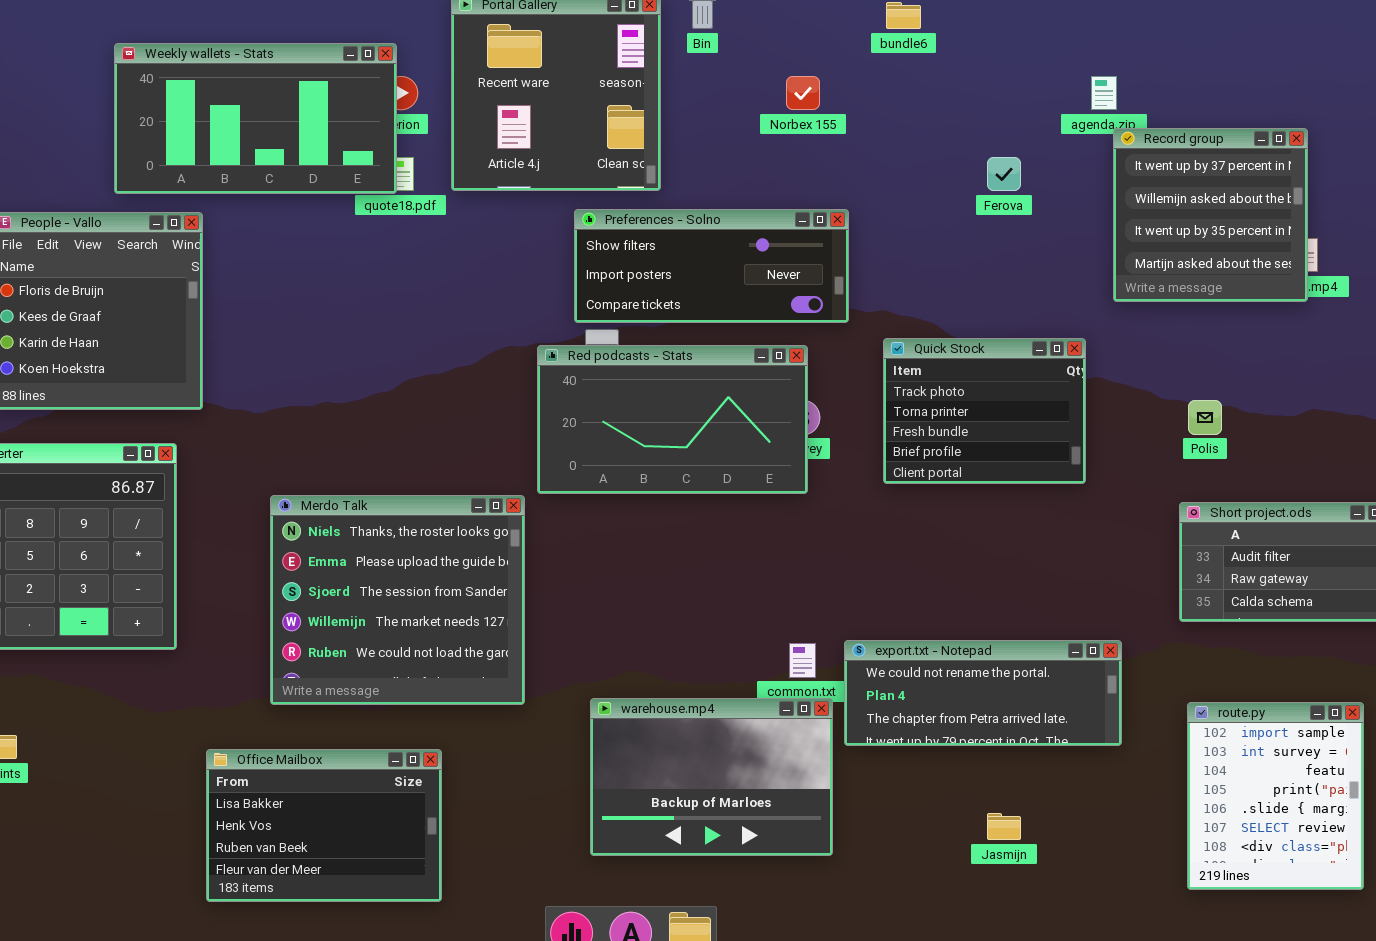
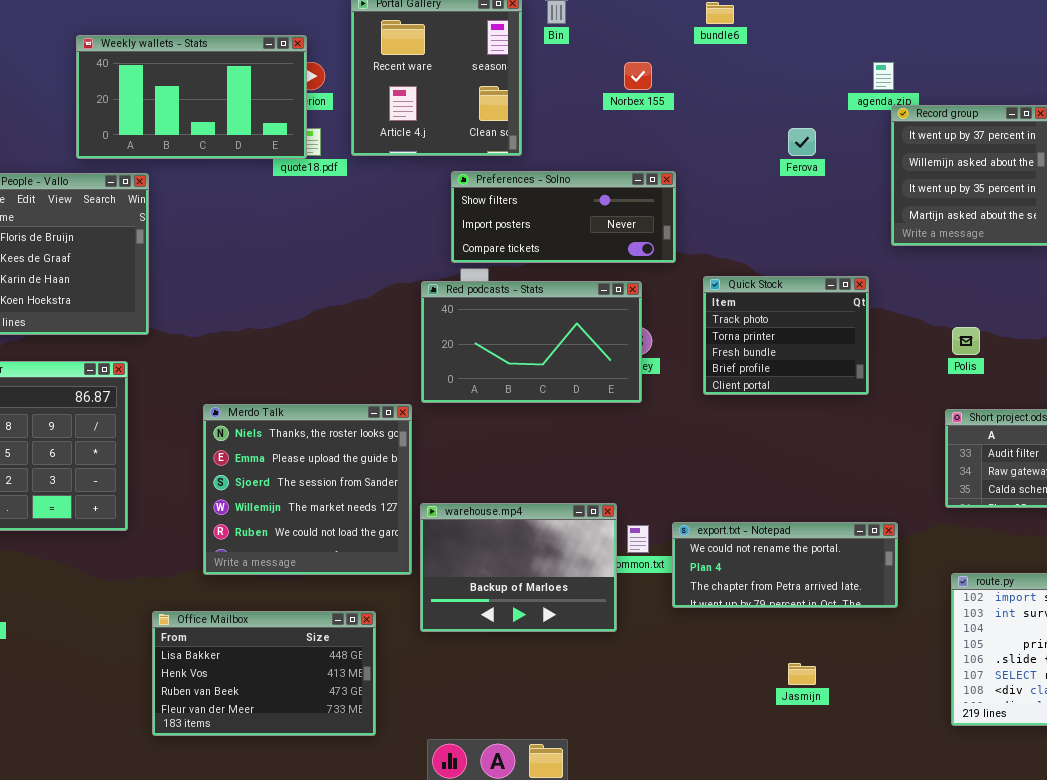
warehouse.mp4: [590,698,833,856] -> [420,503,617,632], moved
Office Mailbox: [206,749,442,902] -> [152,611,376,736], resized

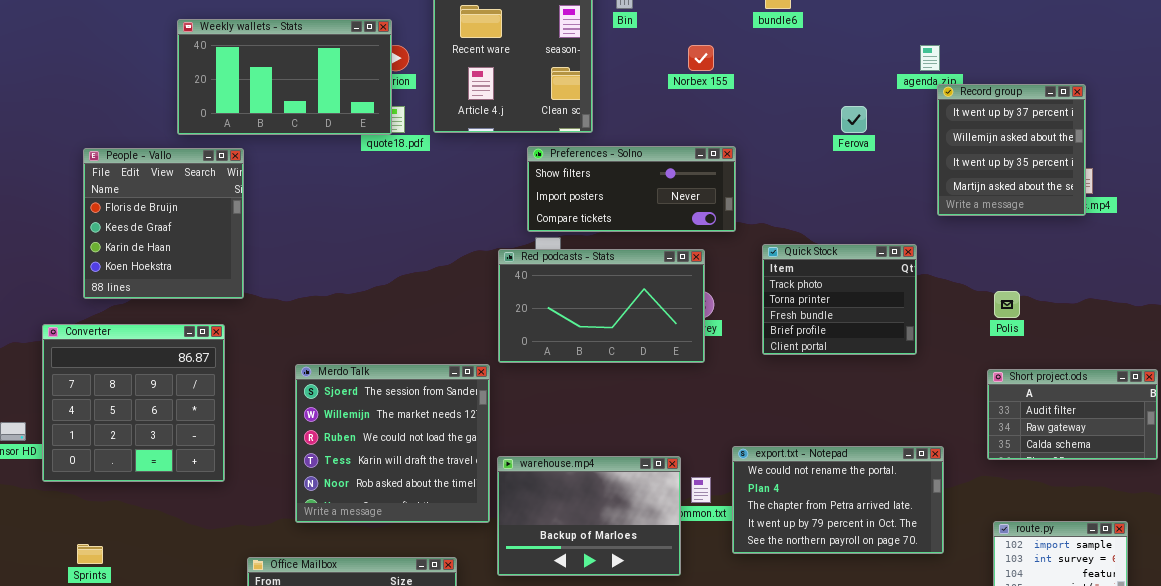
Merdo Talk: [203,404,412,575] -> [295,364,490,523], scrolled down 2 rows
export.txt - Notepad: [672,522,898,608] -> [732,446,944,554], resized

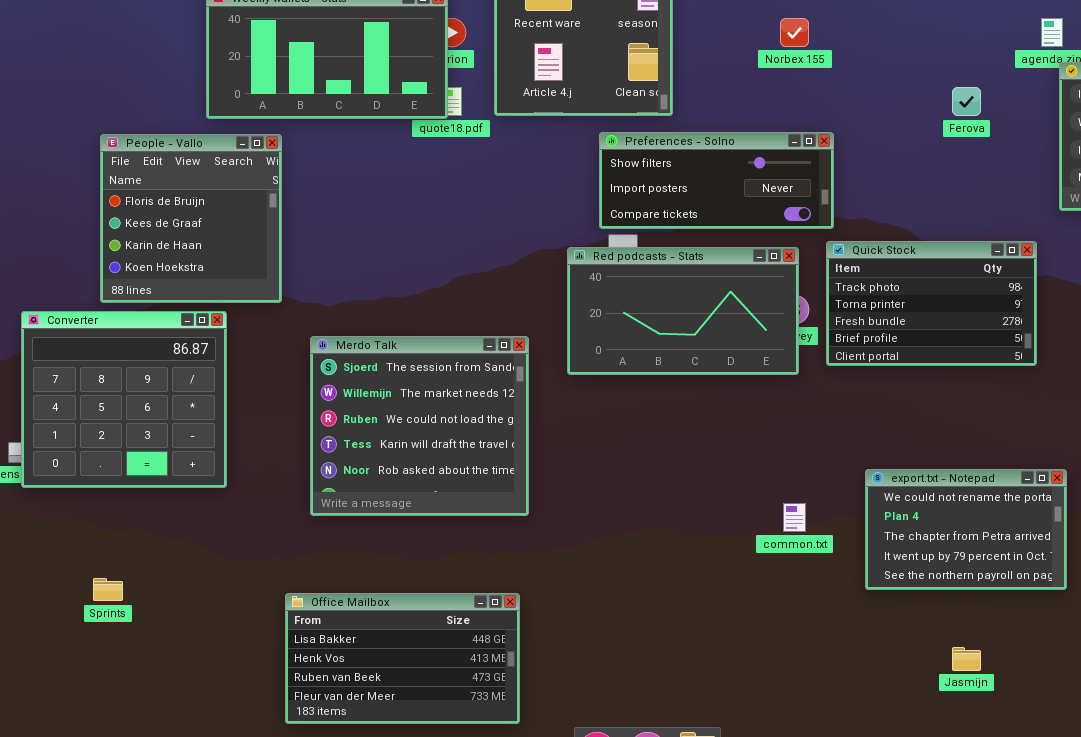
Quick Stock: [762,244,917,355] -> [826,241,1037,366], resized
Converter: [42,324,225,482] -> [21,311,227,488], moved
Merdo Talk: [295,364,490,523] -> [310,336,529,516], moved
export.txt - Notepad: [732,446,944,554] -> [865,469,1067,590], resized
warehouse.mp4: [497,456,681,576] -> none, closed

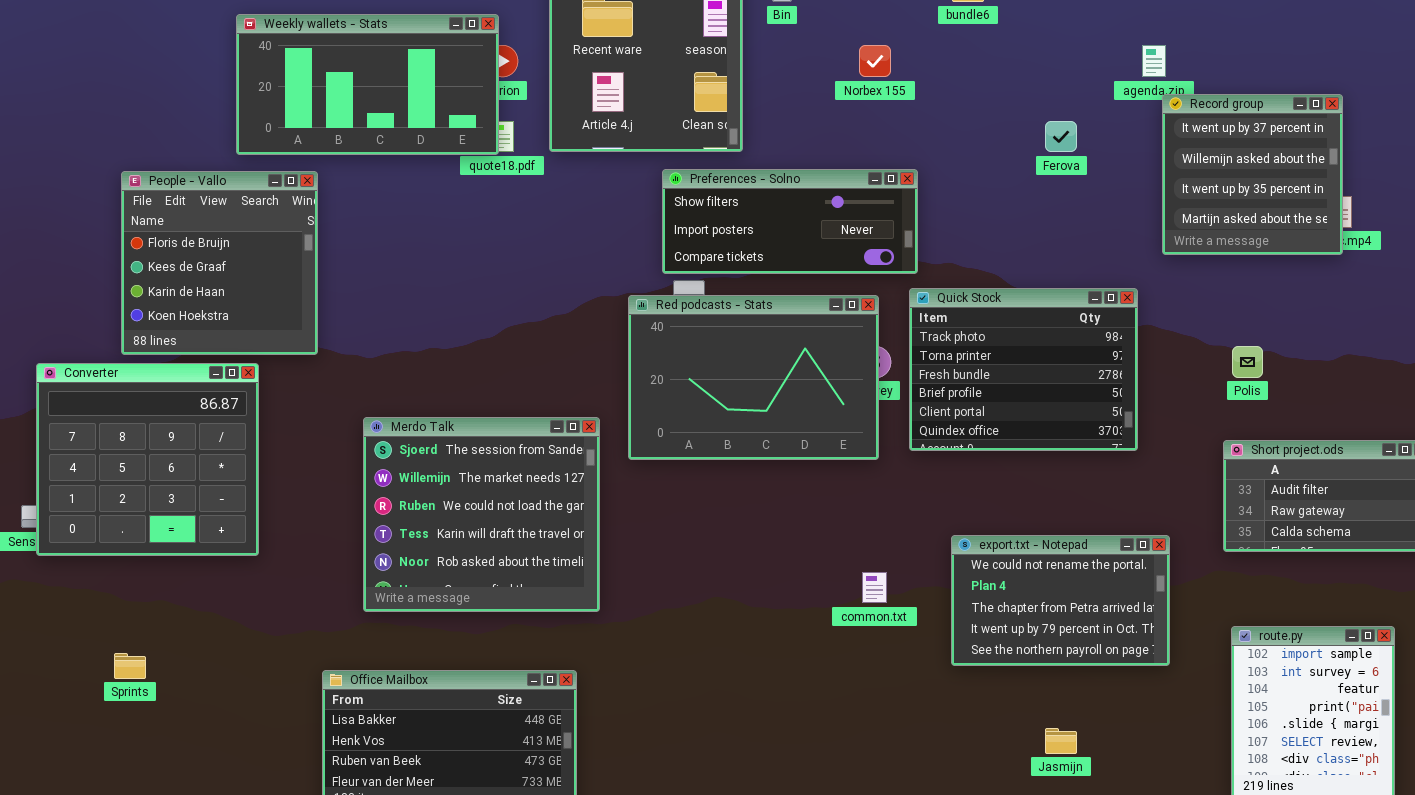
Quick Stock: [826,241,1037,366] -> [909,288,1138,451], resized
Red podcasts - Stats: [567,247,799,375] -> [628,295,879,460], resized
Merdo Talk: [310,336,529,516] -> [363,417,600,612], moved

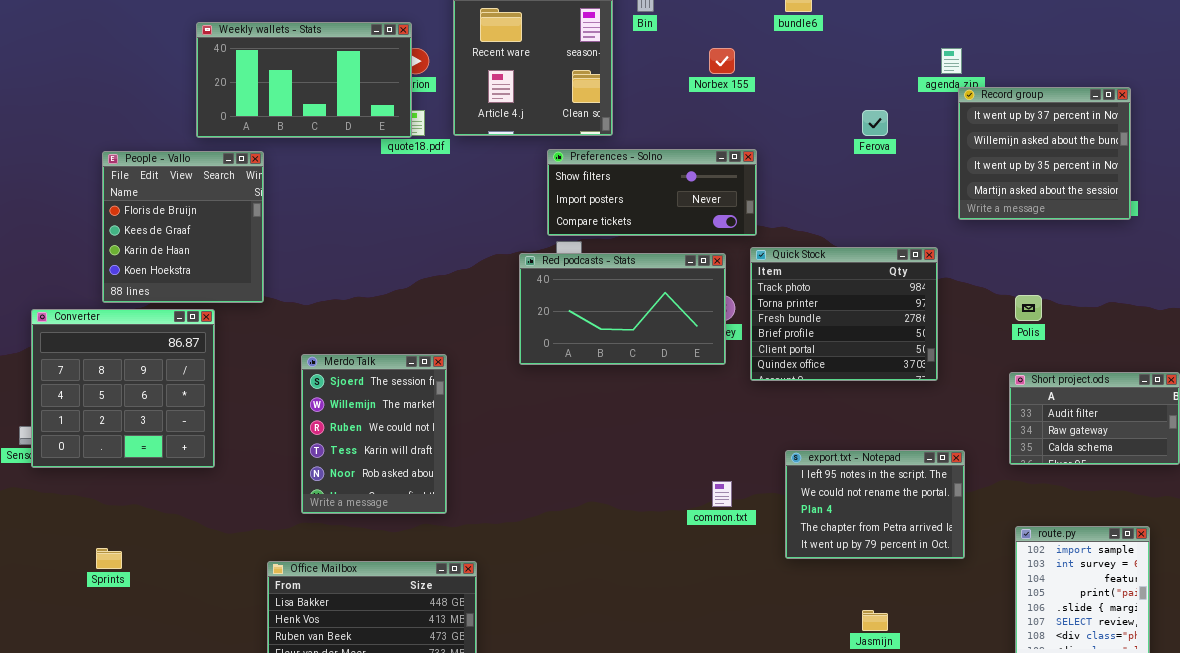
Record group: [1162,94,1343,255] -> [958,87,1131,220], resized
Red podcasts - Stats: [628,295,879,460] -> [519,253,726,365], resized
Merdo Talk: [363,417,600,612] -> [301,354,447,514], resized
export.txt - Notepad: [951,535,1170,666] -> [785,450,965,559], scrolled up 1 row

